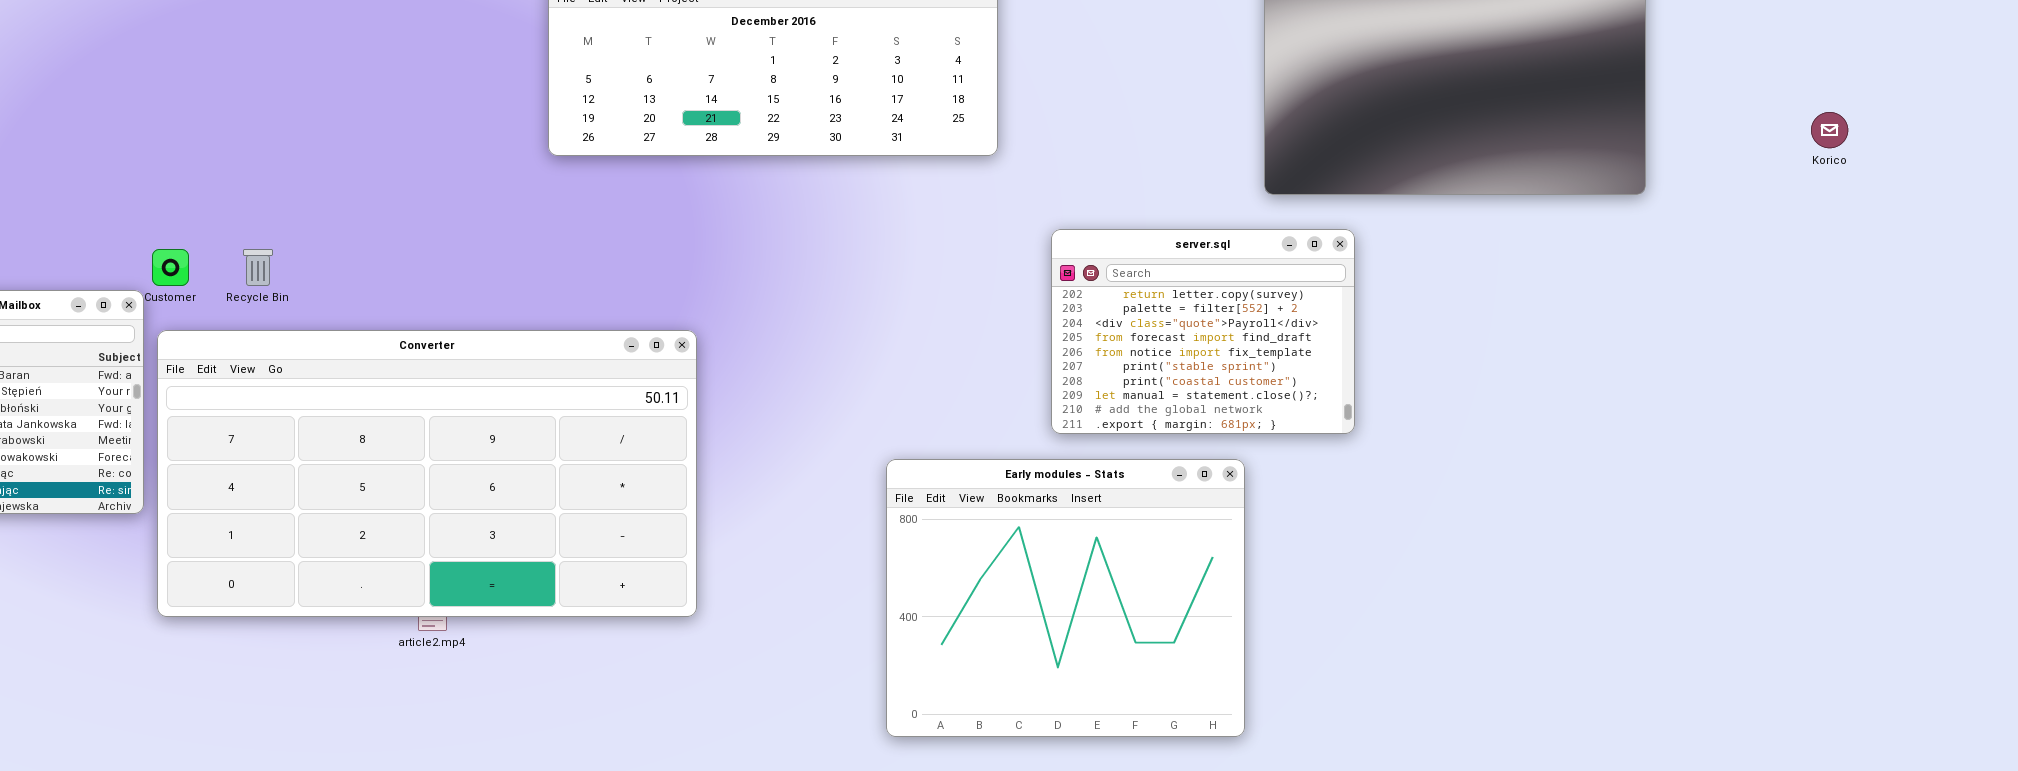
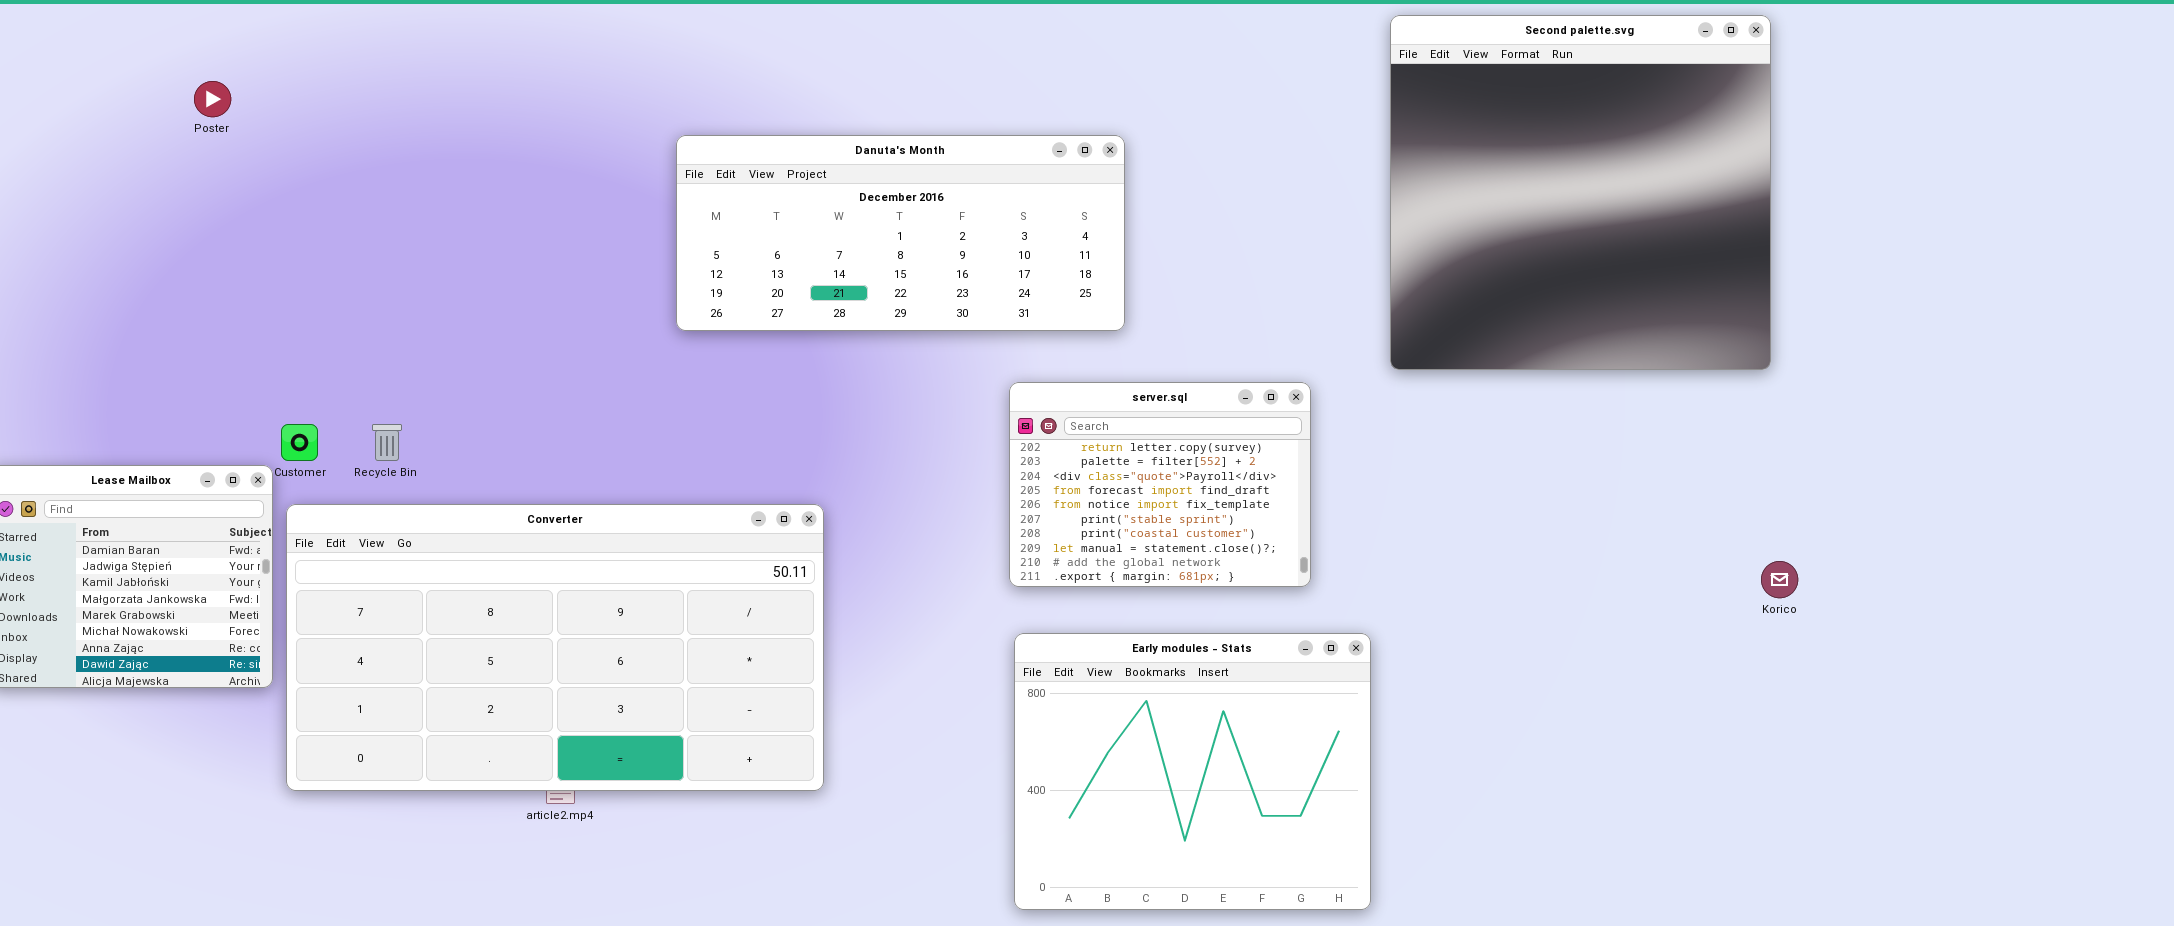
Korico: [1811,112,1848,148] -> [1761,561,1798,598], moved
server.sql: [1051,229,1355,434] -> [1009,382,1311,587], moved

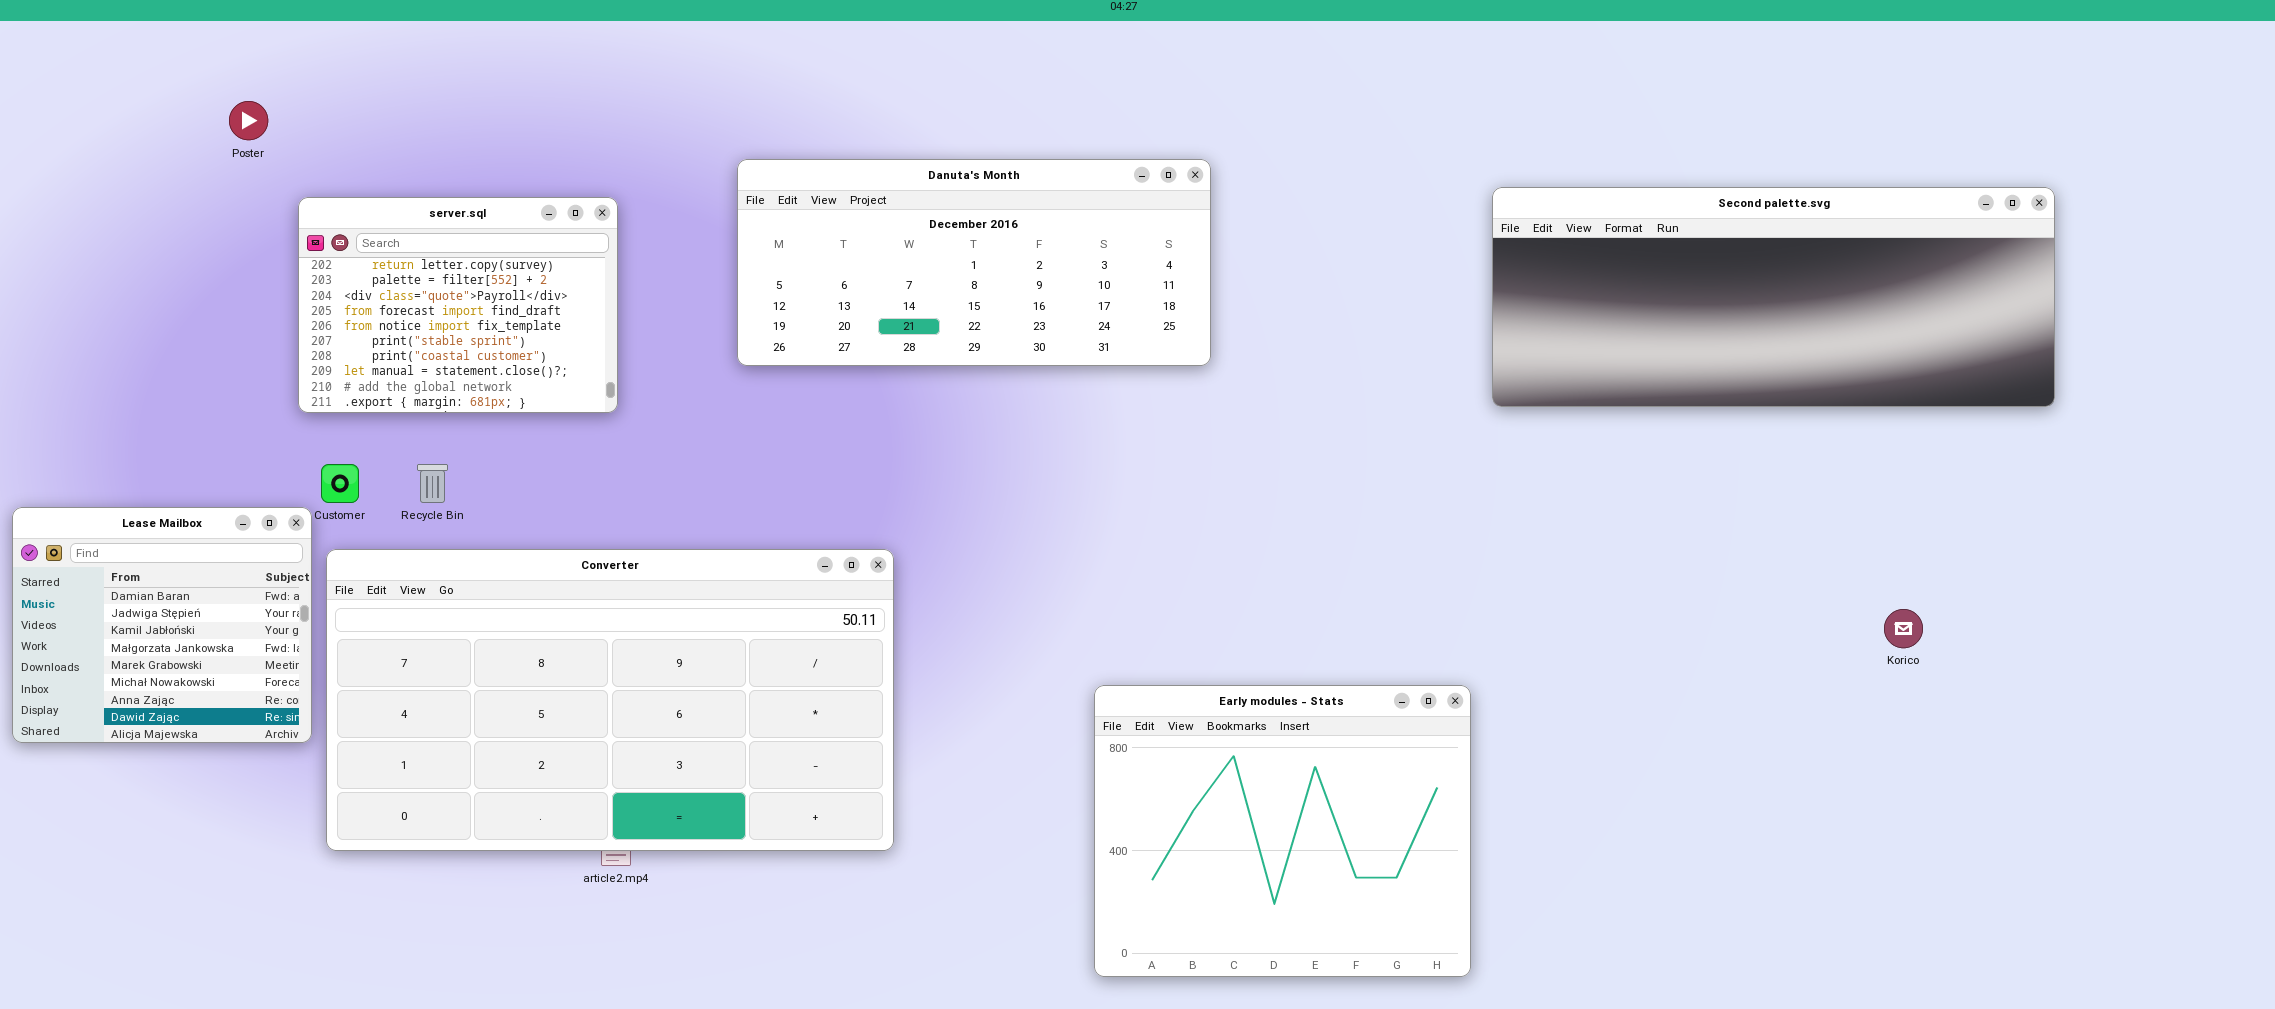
Second palette.svg: [1390,15,1771,370] -> [1492,187,2055,407], resized
server.sql: [1009,382,1311,587] -> [298,197,618,413], moved

